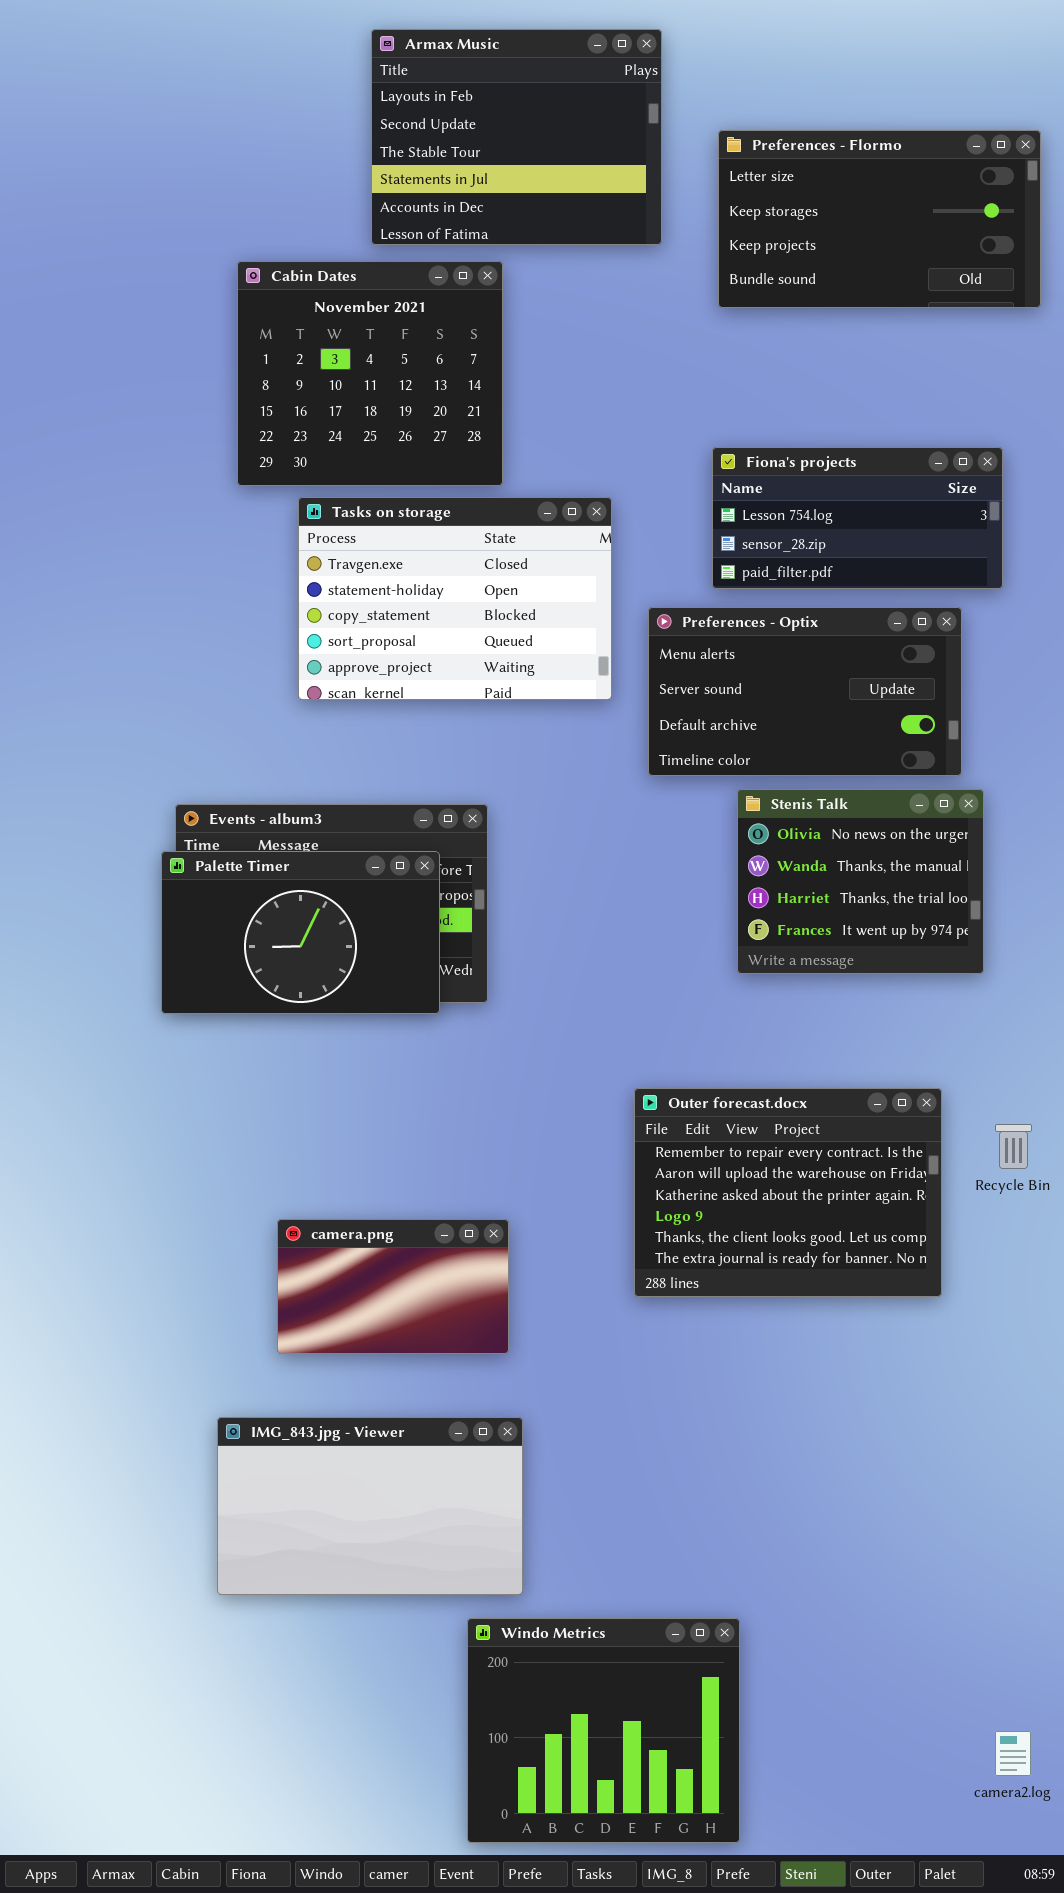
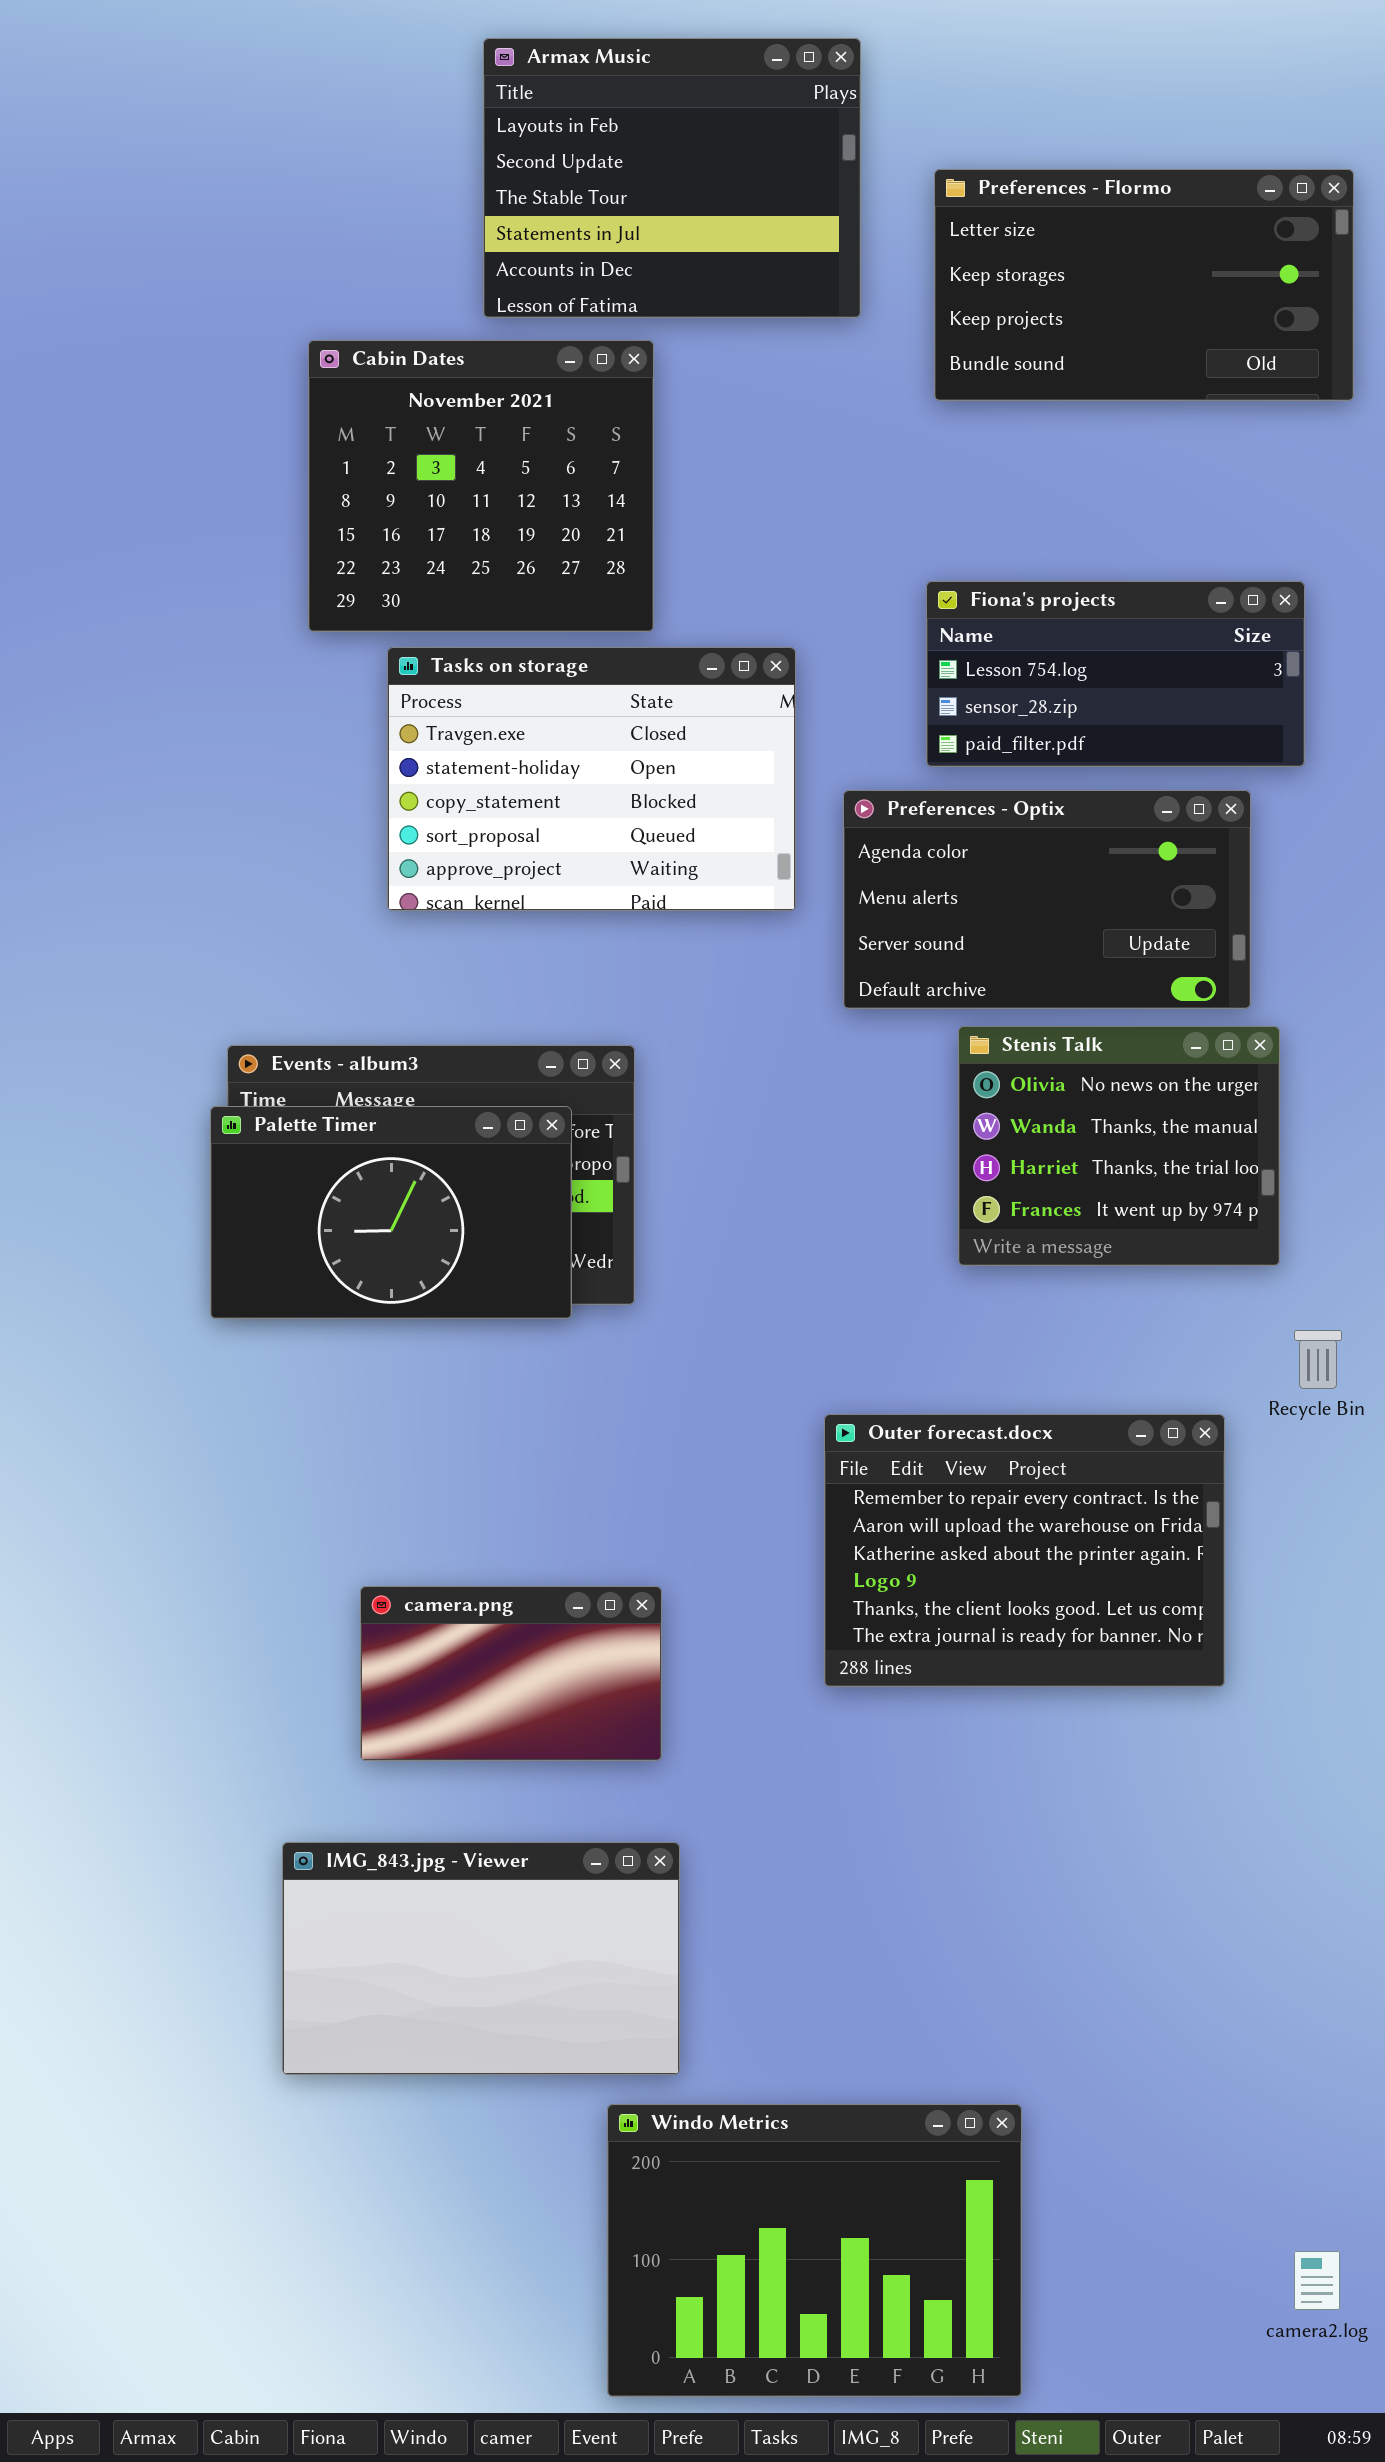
Preferences - Optix: [648,607,962,776] -> [843,790,1251,1009], scrolled up 1 row
Recycle Bin: [995,1124,1032,1169] -> [1294,1330,1342,1389], moved
Windo Metrics: [467,1618,740,1843] -> [607,2104,1022,2397], resized

